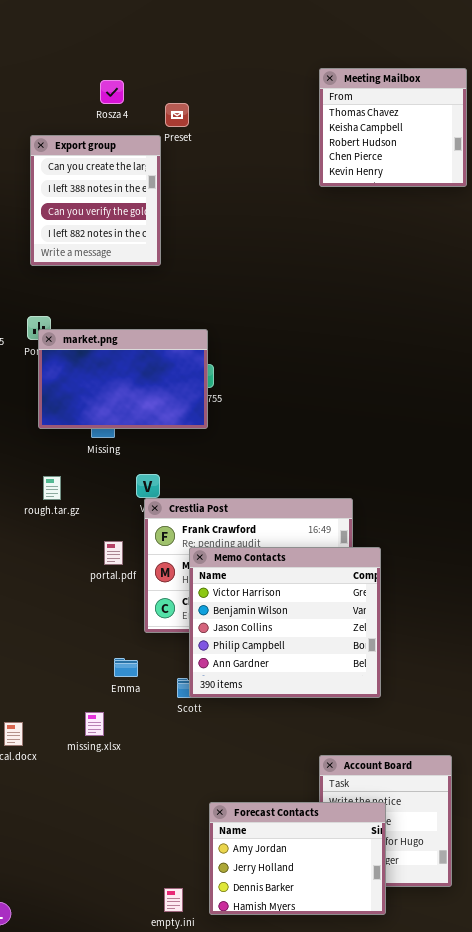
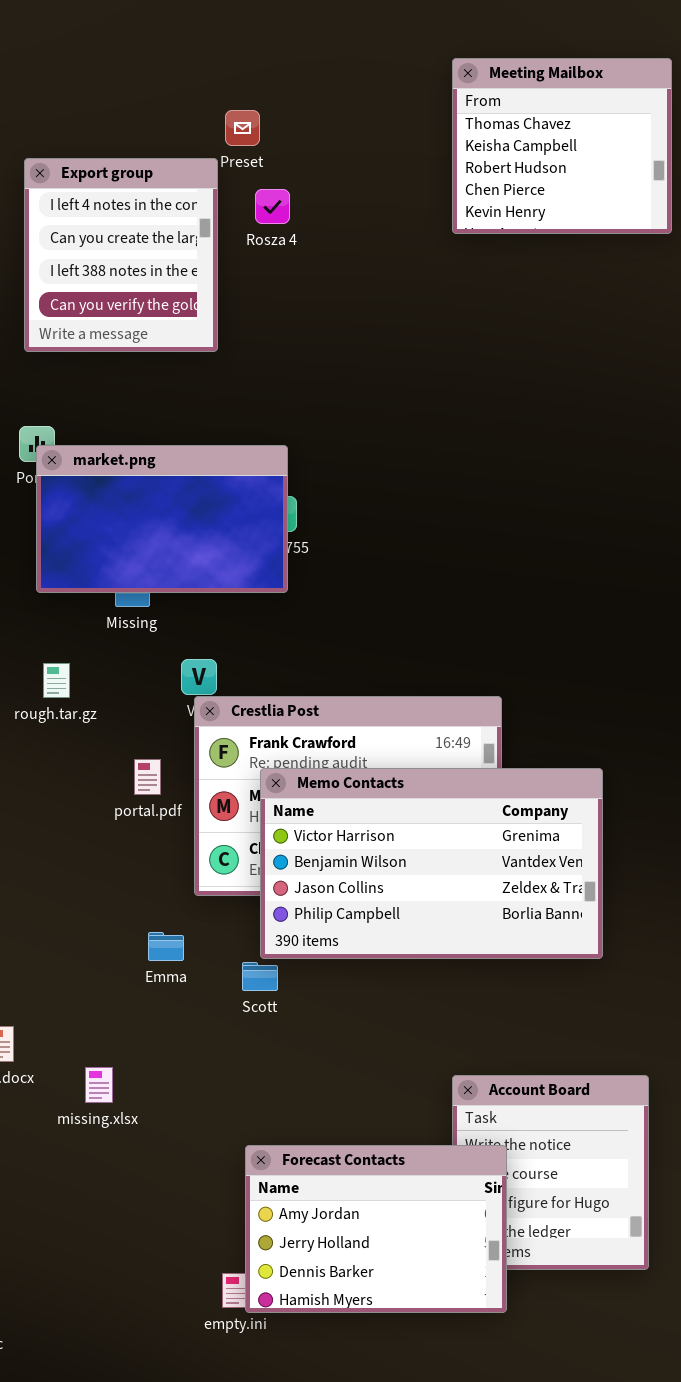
Rosza 4: [100,80,124,104] -> [255,189,290,224], moved
Export group: [30,135,161,266] -> [24,158,218,352], scrolled up 1 row
Memo Contacts: [189,547,381,698] -> [260,768,603,959], resized
missing.xlsx: [85,712,104,736] -> [85,1067,113,1103], moved
Forecast Contacts: [209,802,386,915] -> [245,1145,507,1313], moved

